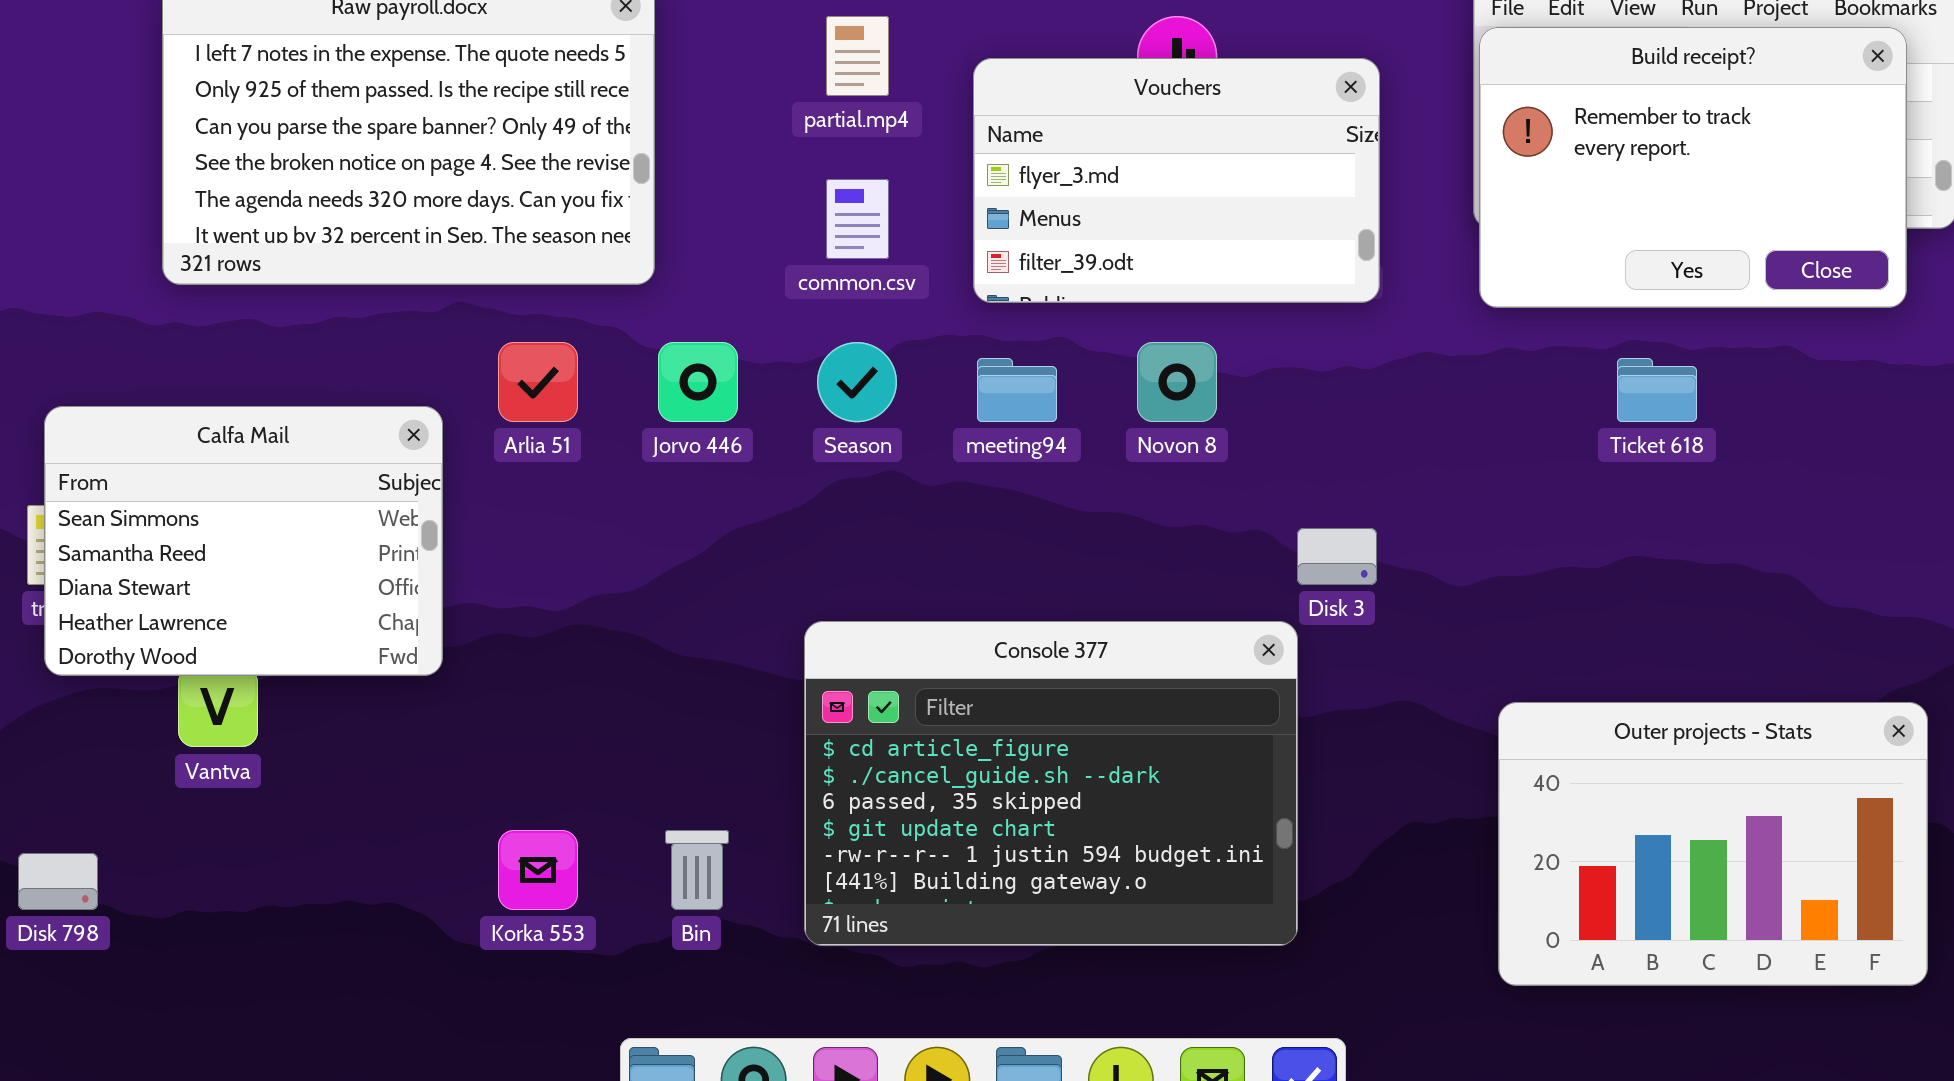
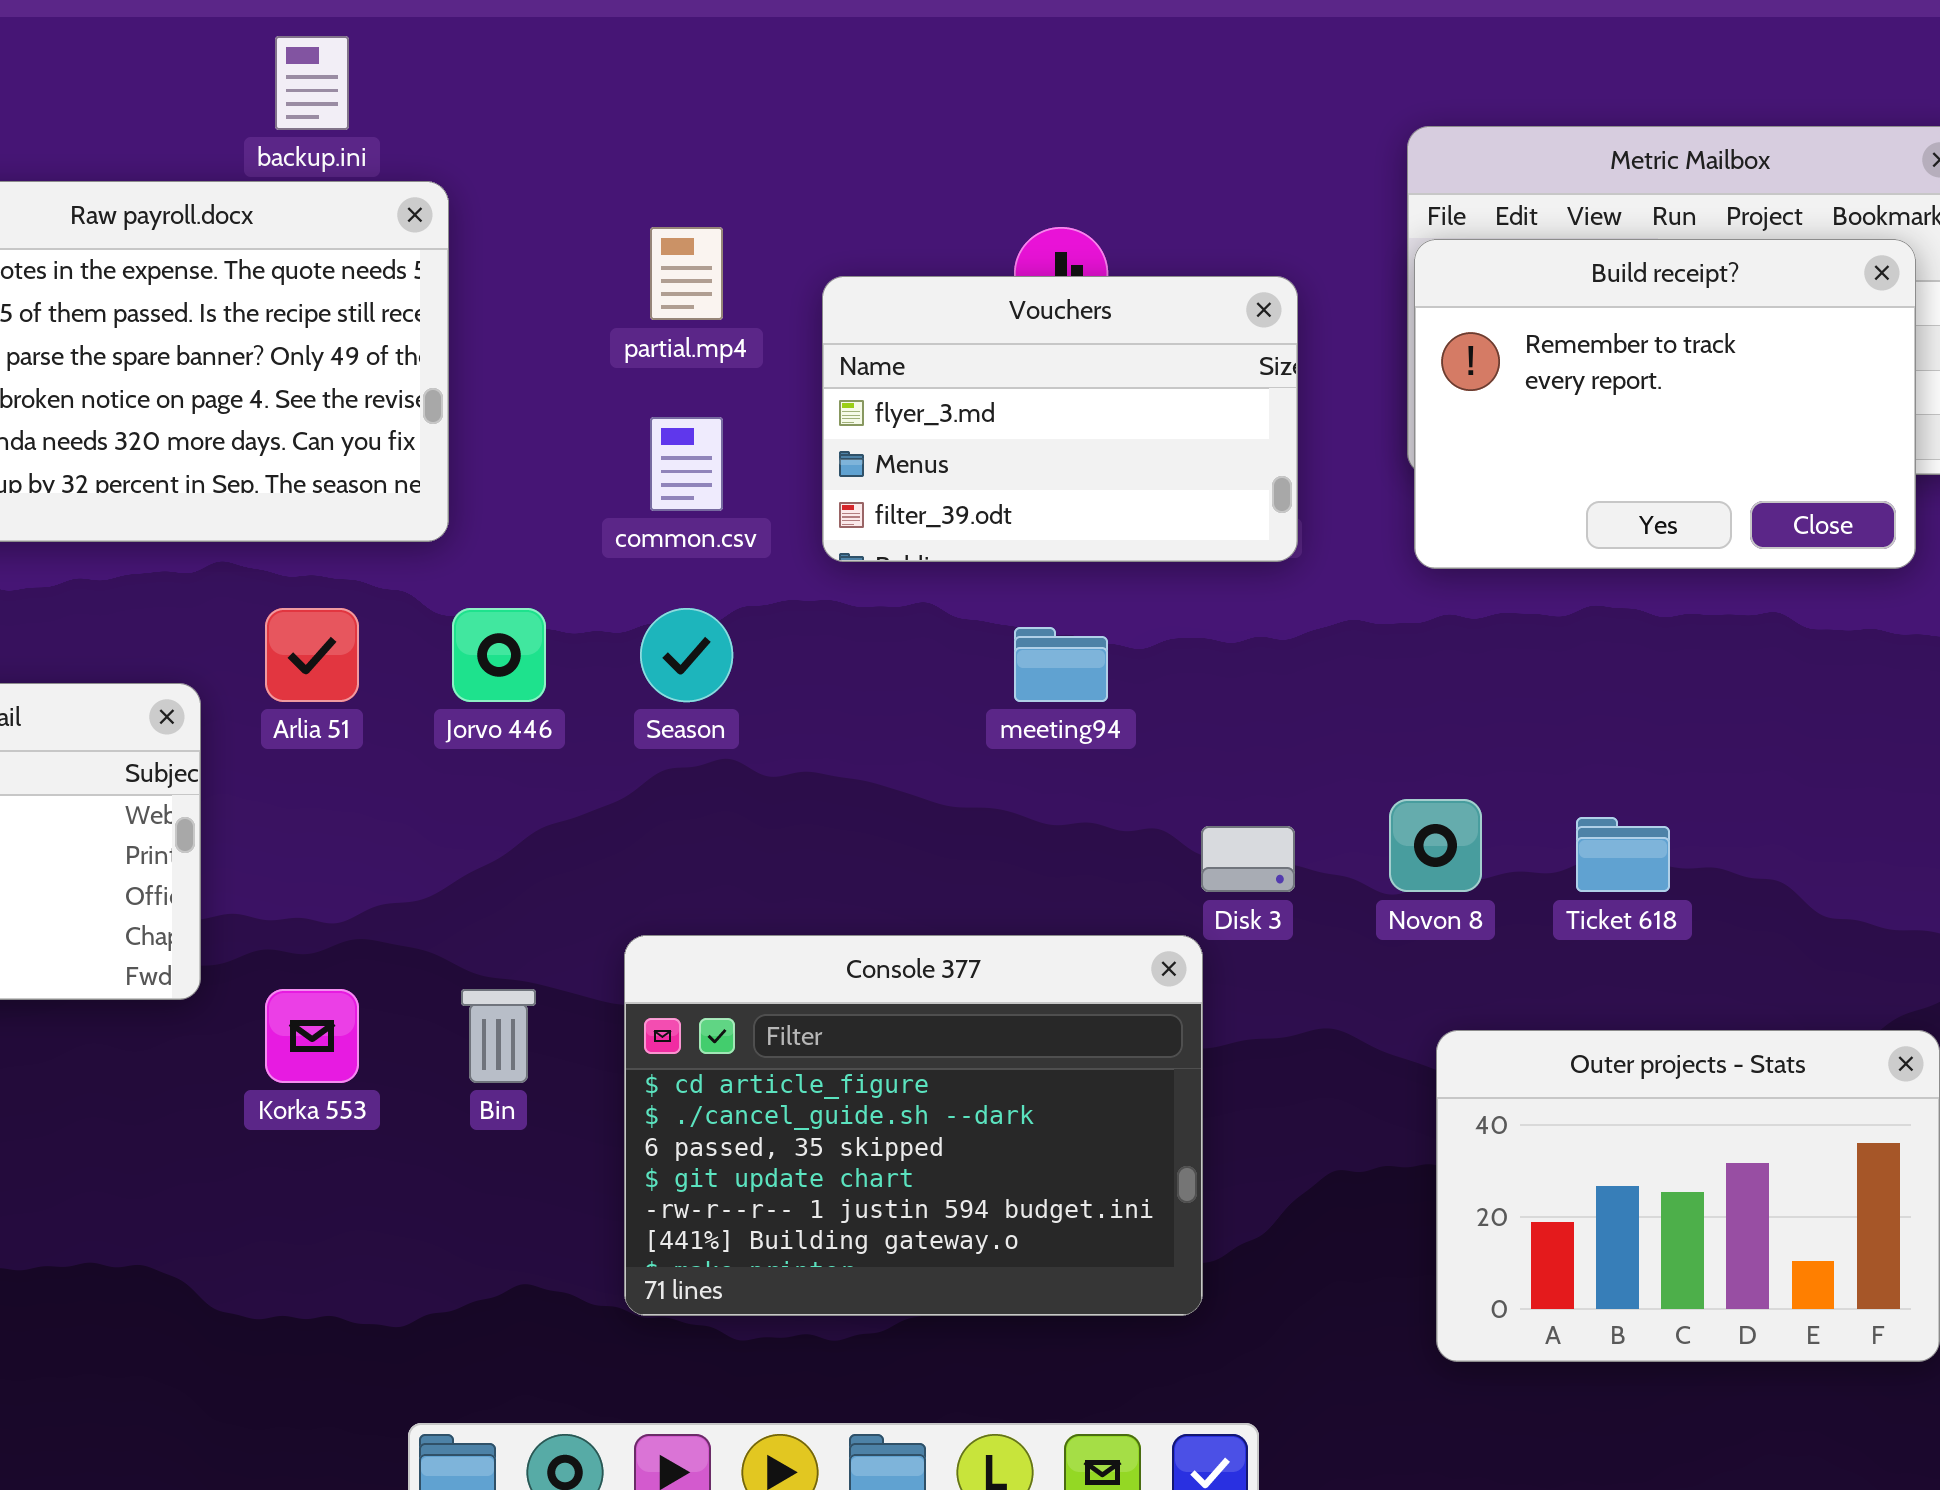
Novon 8: [1137,342,1217,422] -> [1389,799,1482,892], moved
meeting94: [977,358,1057,422] -> [1014,627,1108,702], moved
Ticket 618: [1617,358,1697,422] -> [1576,817,1670,892], moved
Korka 553: [498,830,578,910] -> [265,989,359,1083], moved
Bin: [665,830,729,910] -> [461,989,536,1083], moved

